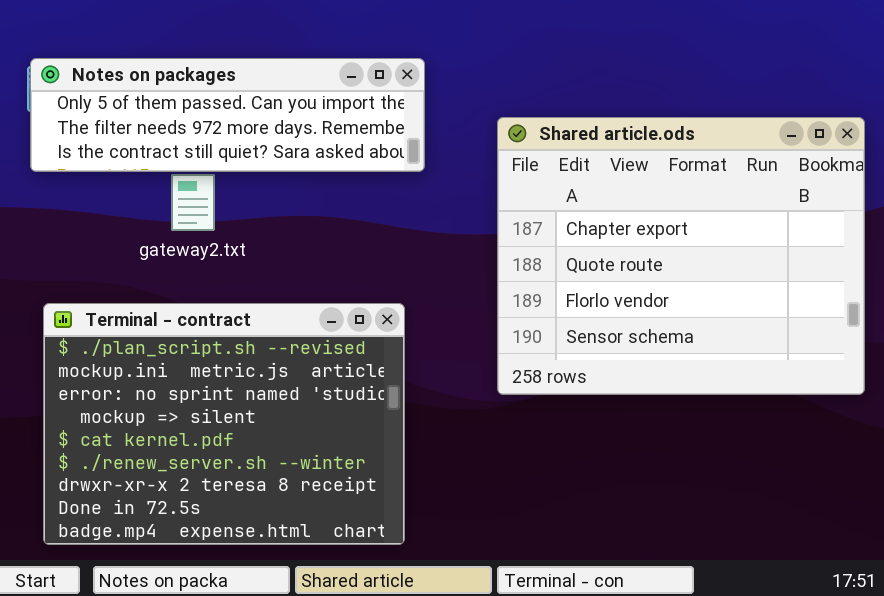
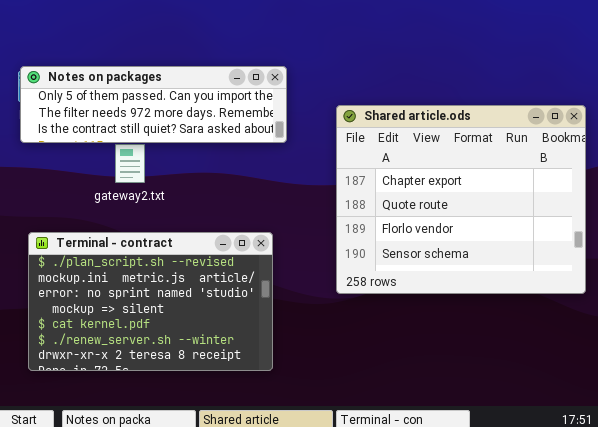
Terminal - contract: [43,303,405,545] -> [28,232,273,371], resized

